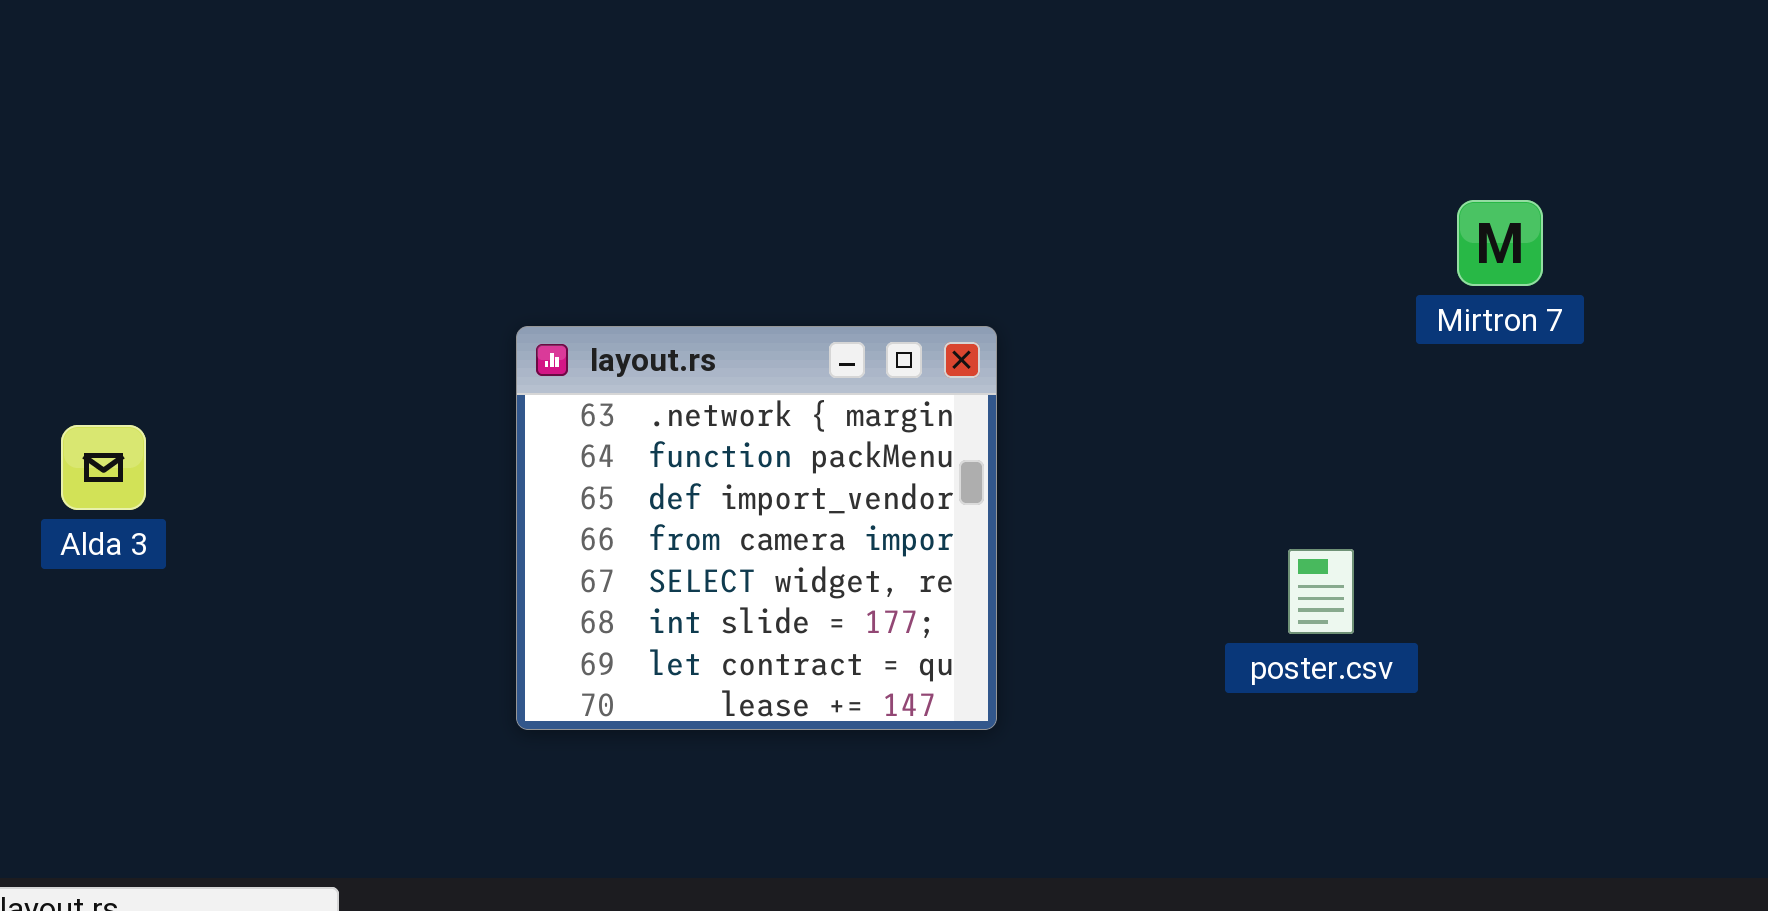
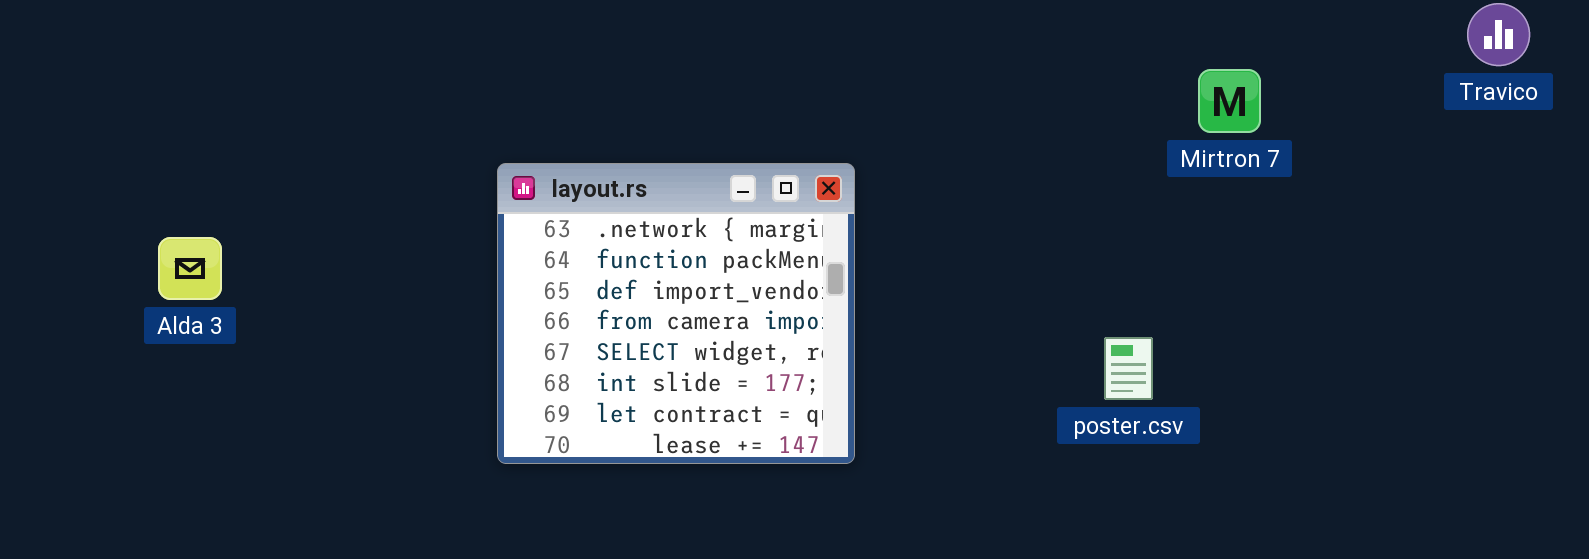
poster.csv: [1288,549,1354,634] -> [1104,337,1153,400], moved

